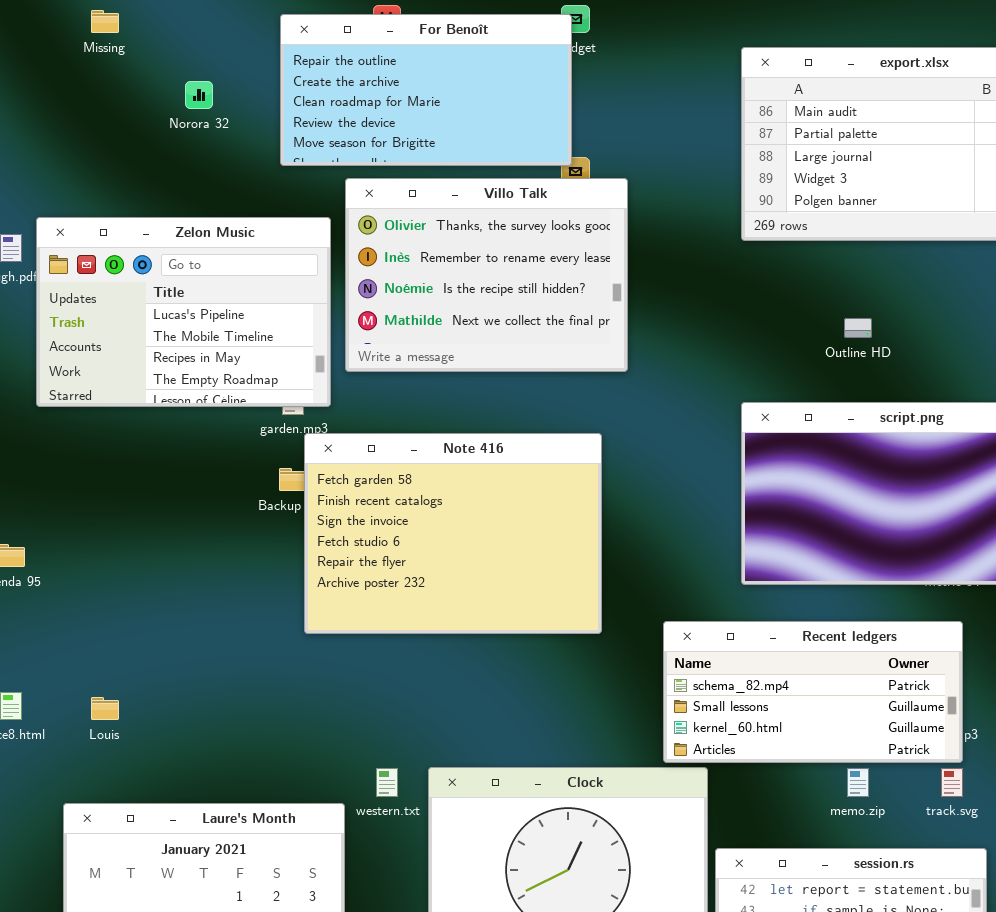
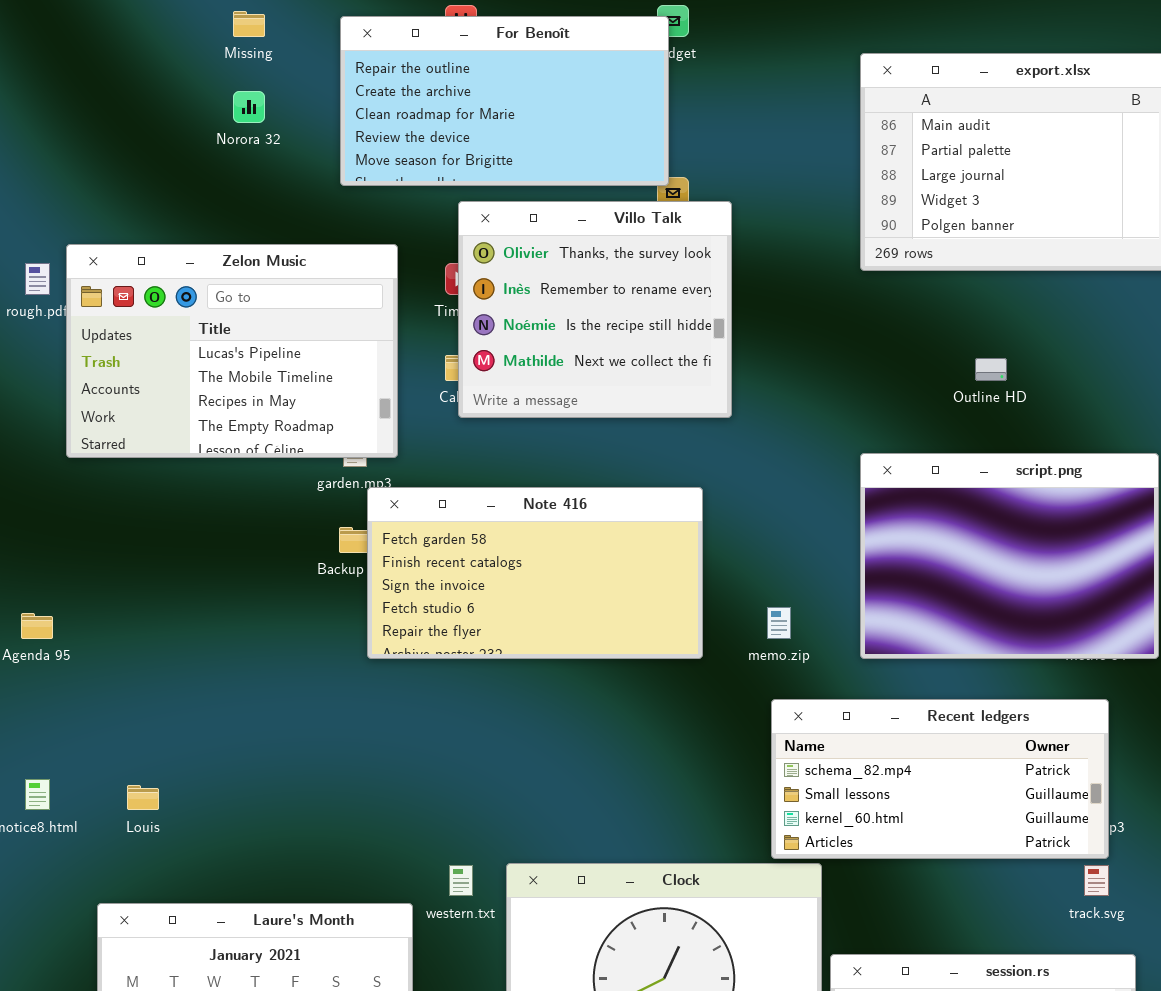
Missing: [91,10,119,33] -> [233,11,265,37], moved
Villo Talk: [345,178,628,372] -> [458,201,732,418], resized
Note 416: [304,433,602,634] -> [367,487,703,659], resized
memo.zip: [847,768,869,797] -> [767,607,791,639], moved

